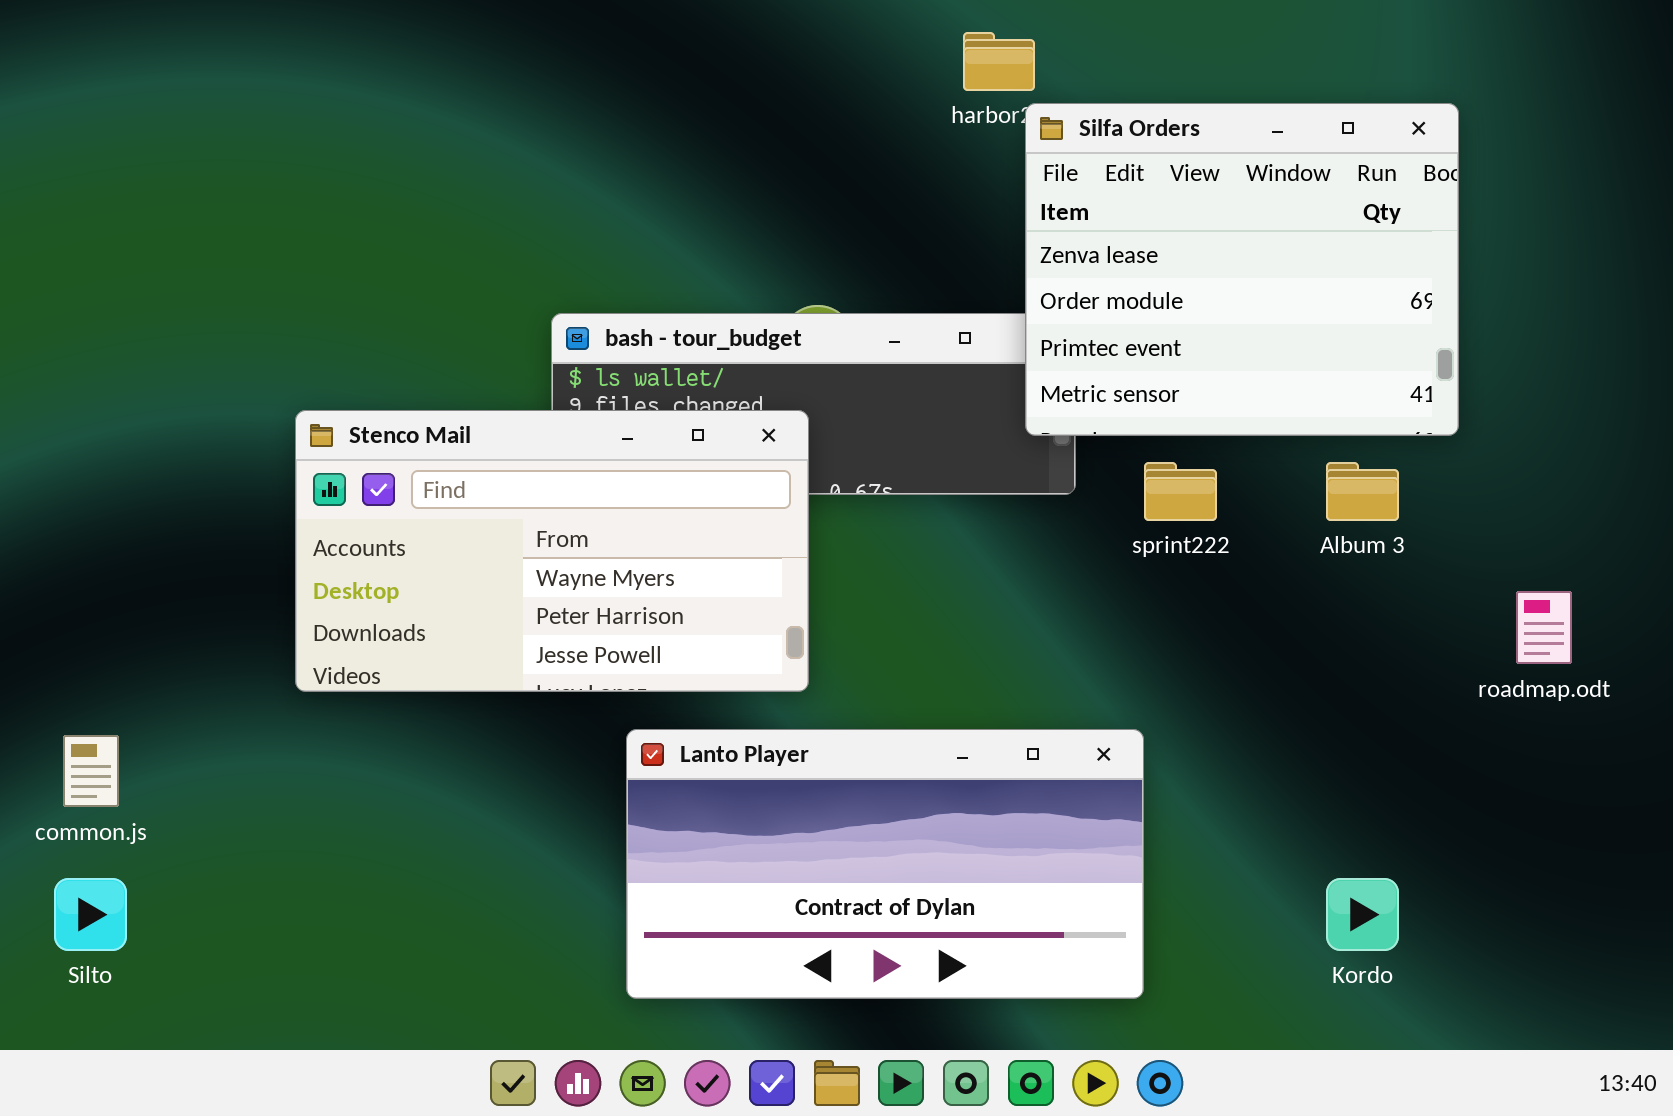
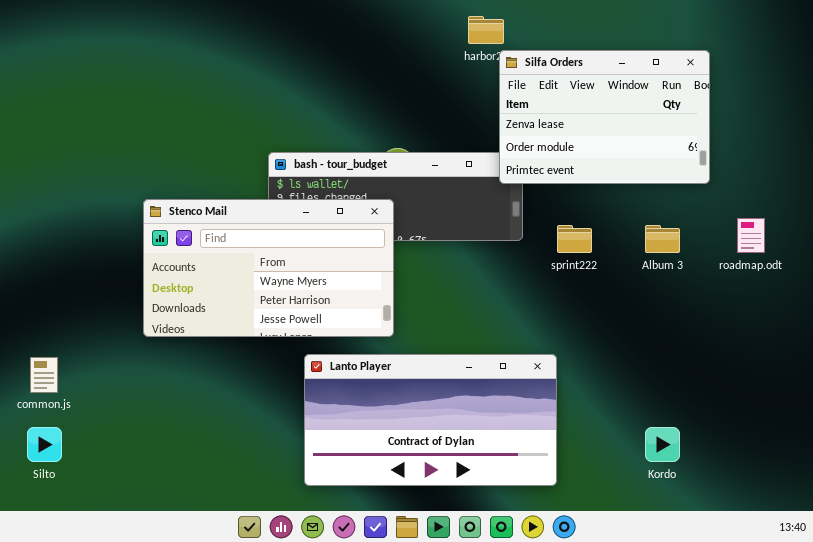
Silfa Orders: [1025,103,1459,436] -> [499,50,710,184], resized
roadmap.odt: [1516,591,1572,664] -> [737,218,765,253], moved

